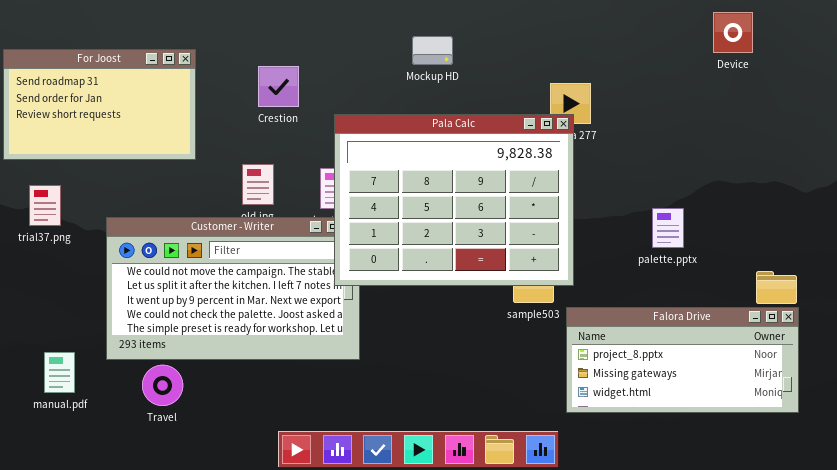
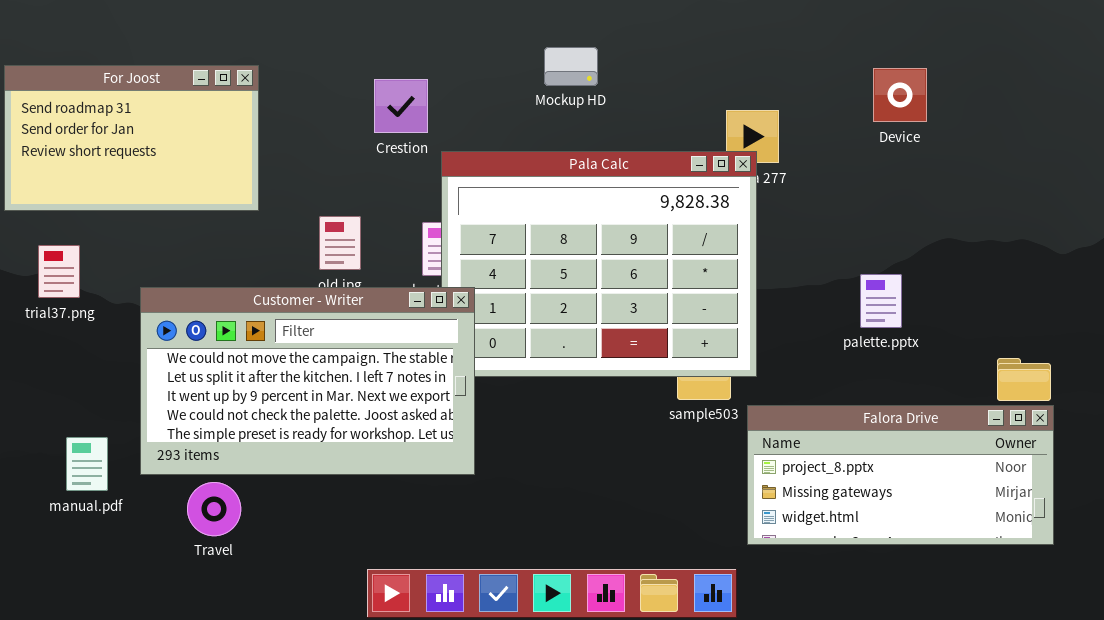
Device: [713,12,753,53] -> [873,68,927,122], moved
Crestion: [258,66,299,107] -> [374,79,428,133], moved
Customer - Writer: [106,217,360,360] -> [140,287,475,475], raised
manual.pdf: [44,352,75,393] -> [66,437,108,491], moved

